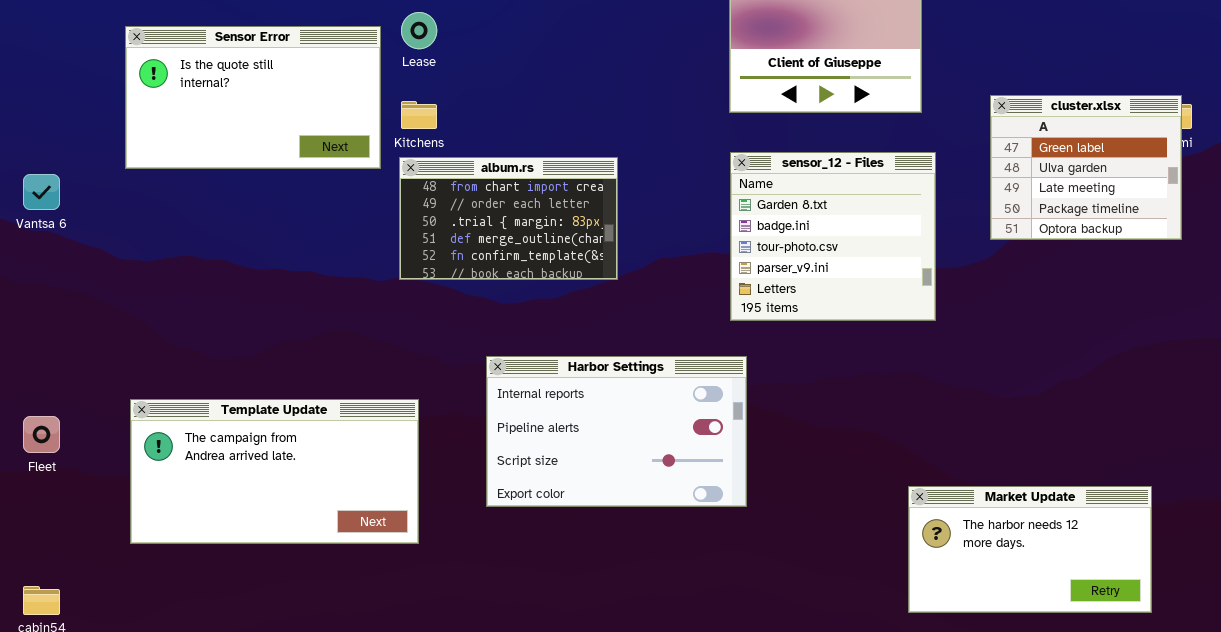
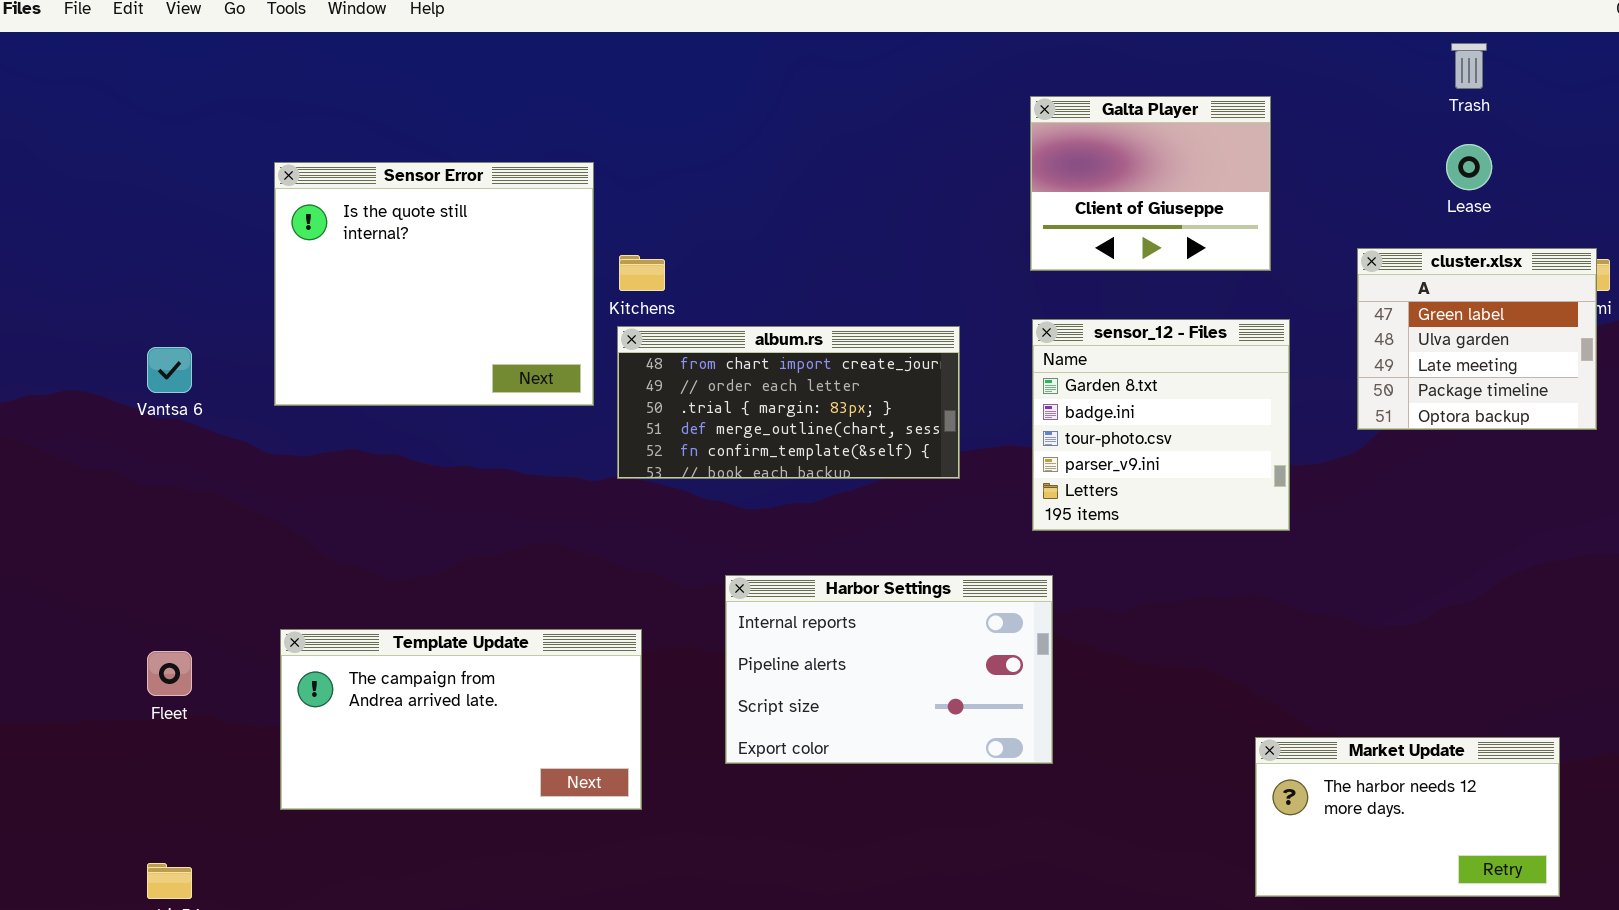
Lease: [401,12,437,49] -> [1446,144,1492,190], moved
Sensor Error: [125,26,381,169] -> [274,162,594,406], resized
album.rs: [399,157,618,280] -> [617,326,960,479], resized

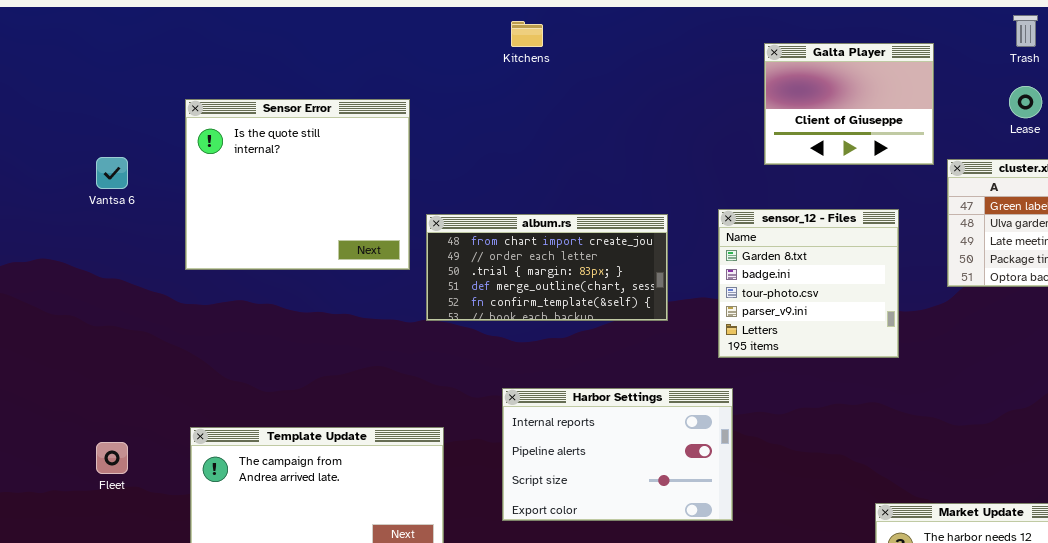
Galta Player: [1030,96,1271,271] -> [764,43,934,165], moved
Kitchens: [619,255,665,291] -> [511,21,543,47], moved
Vantsa 6: [147,347,192,393] -> [96,157,128,189], moved

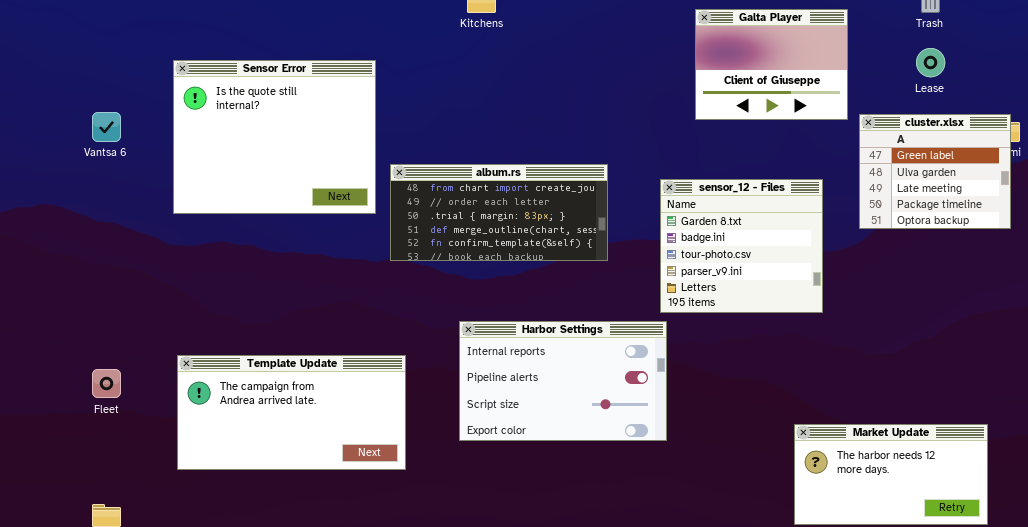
sensor_12 - Files: [718,209,899,358] -> [660,179,823,313], moved

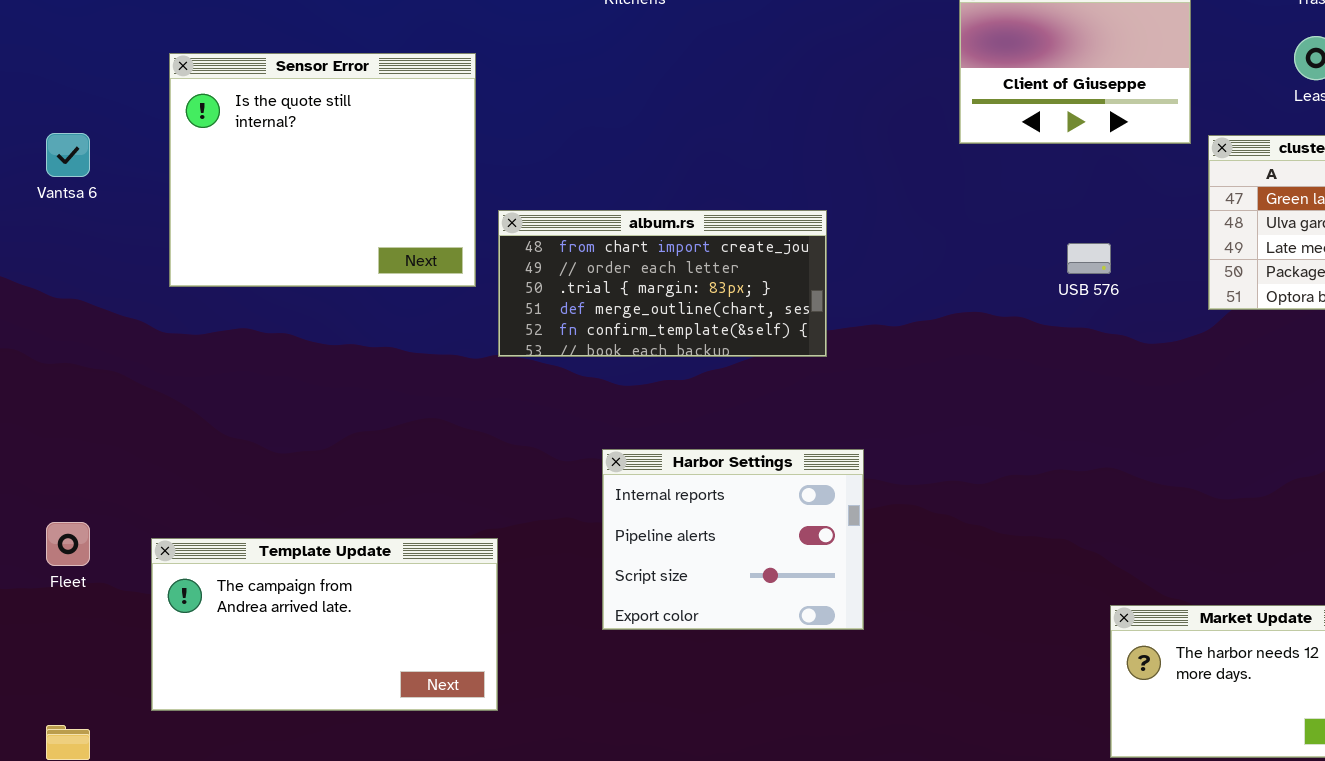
sensor_12 - Files: [660,179,823,313] -> none, closed
Harbor Settings: [459,321,667,441] -> [602,449,864,630], resized
Template Update: [177,355,406,470] -> [151,538,498,711], moved

